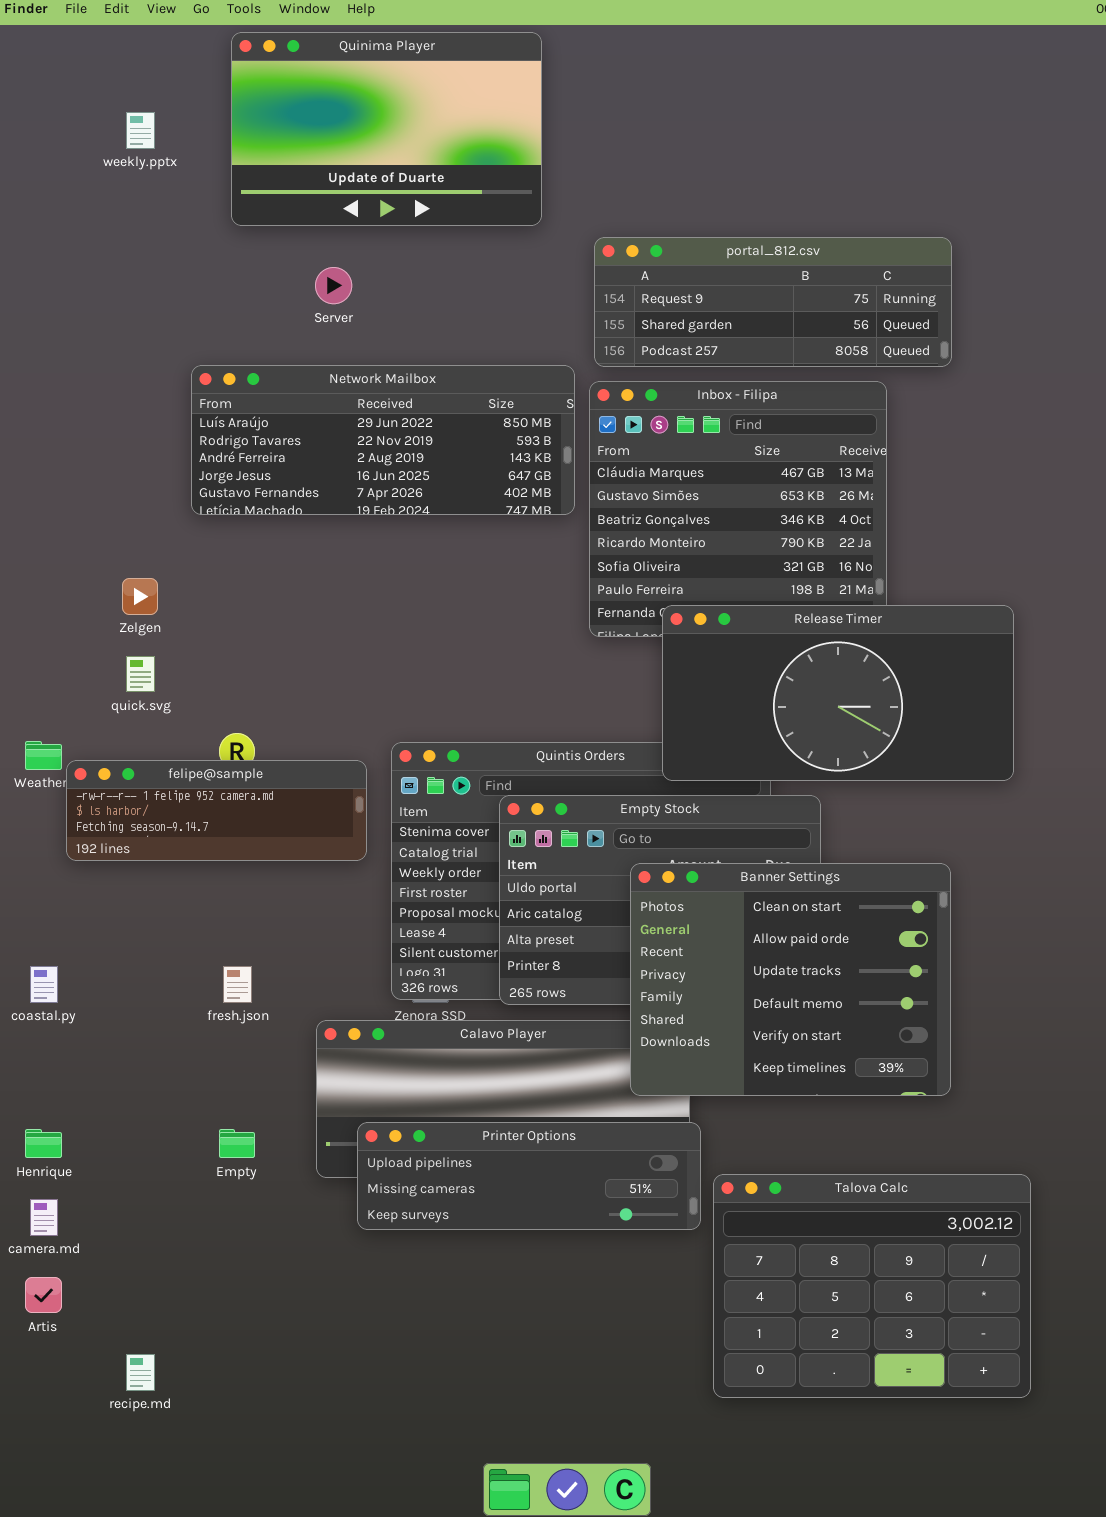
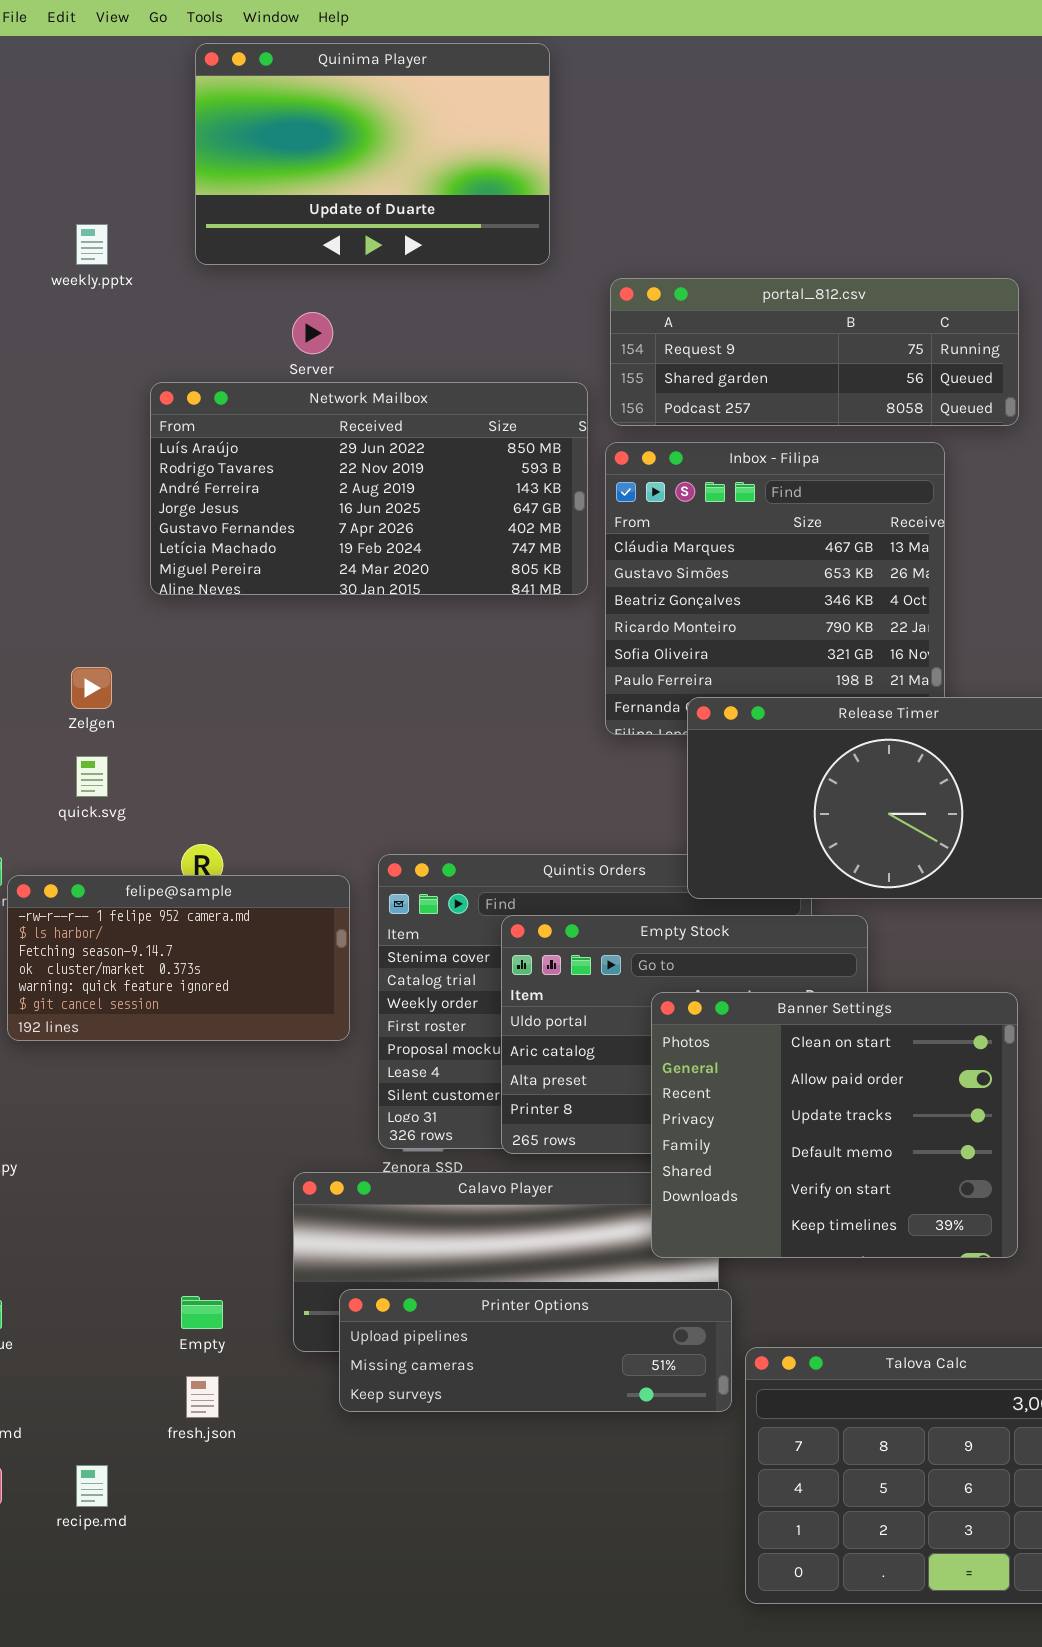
weekly.pptx: [126,112,155,149] -> [76,224,108,265], moved
Network Mailbox: [191,365,575,515] -> [150,382,588,595], resized
felipe@sample: [66,760,367,861] -> [7,875,350,1041], resized
fresh.json: [223,966,252,1003] -> [186,1376,219,1418], moved
recipe.md: [126,1354,155,1391] -> [76,1465,108,1507], moved

